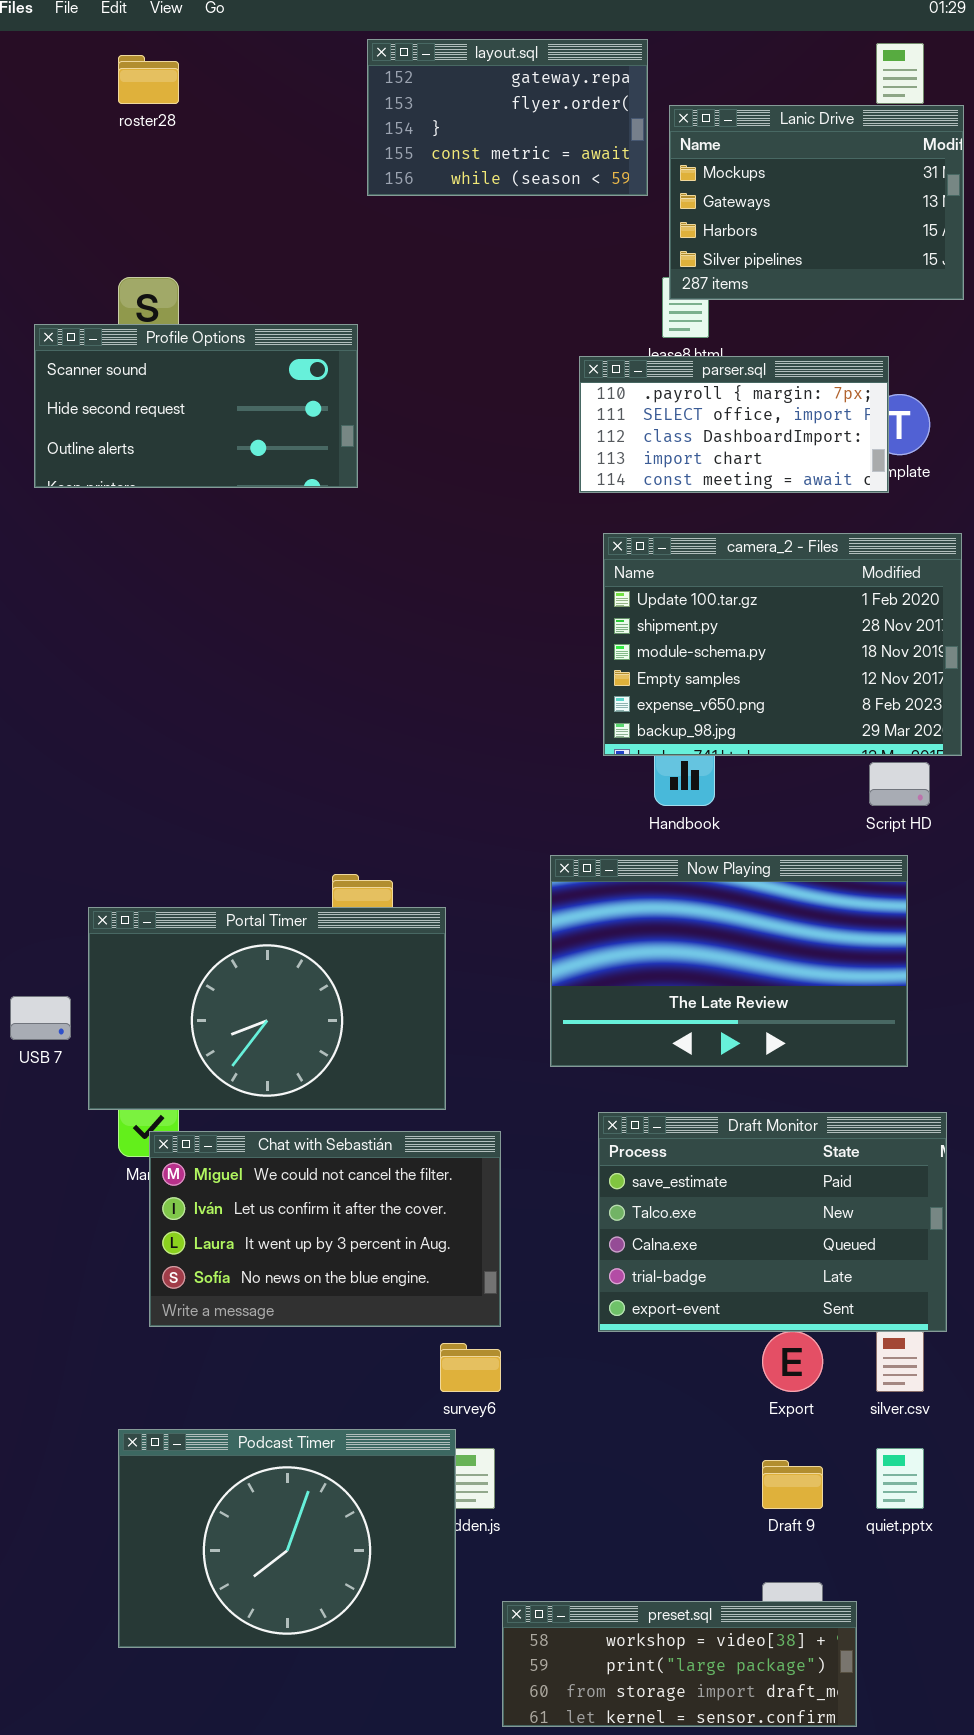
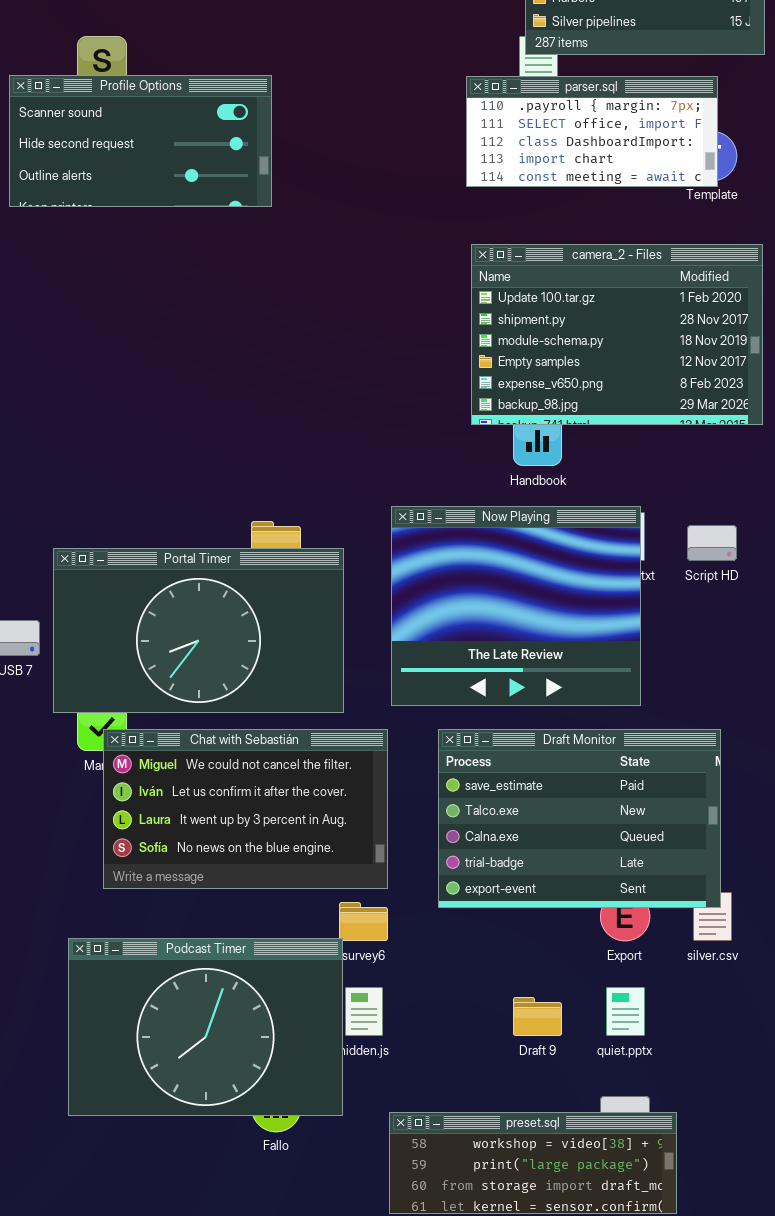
parser.sql: [579,356,889,493] -> [466,76,718,187], moved
Script HD: [869,762,930,806] -> [687,525,737,561], moved
Now Playing: [550,855,908,1067] -> [391,506,641,706], moved, resized
Draft Monitor: [598,1112,947,1332] -> [438,729,721,908], moved
Podcast Timer: [118,1429,456,1648] -> [68,938,343,1116], moved
quiet.pptx: [876,1448,924,1509] -> [606,987,645,1036], moved
Draft 9: [762,1460,823,1509] -> [513,997,562,1036], moved

